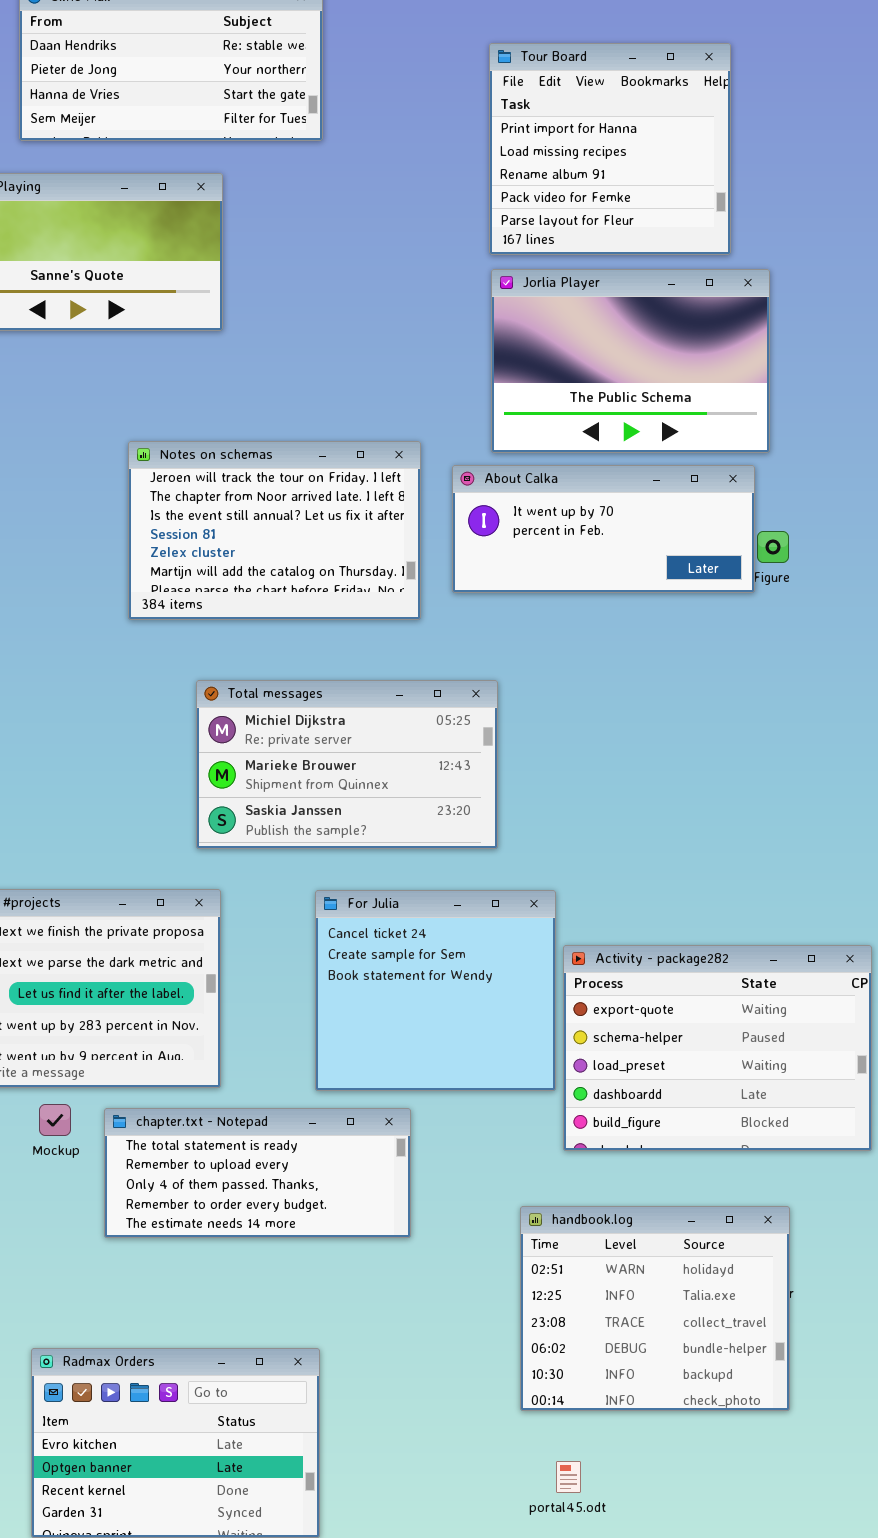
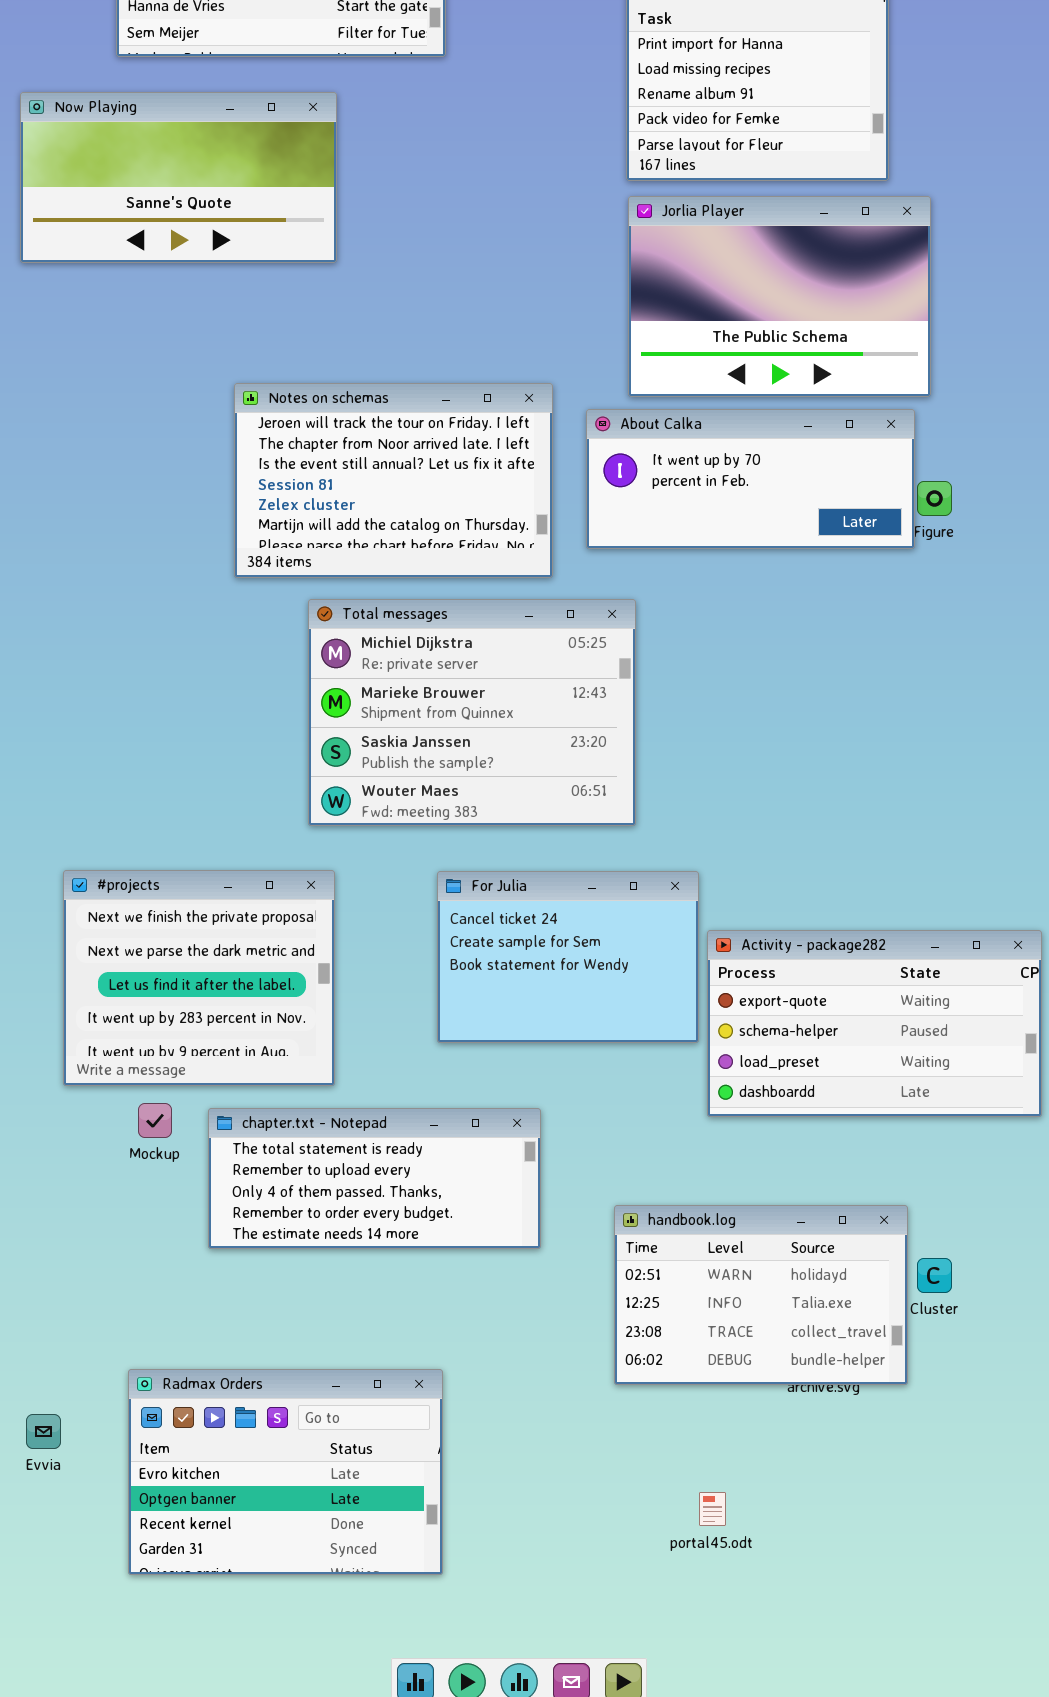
Total messages: [196,680,498,849] -> [308,599,636,826], resized
For Julia: [315,890,556,1091] -> [437,871,699,1043], resized
Activity - package282: [563,945,872,1151] -> [707,930,1042,1117], resized
handbook.log: [520,1206,790,1411] -> [614,1205,908,1385], moved, resized

